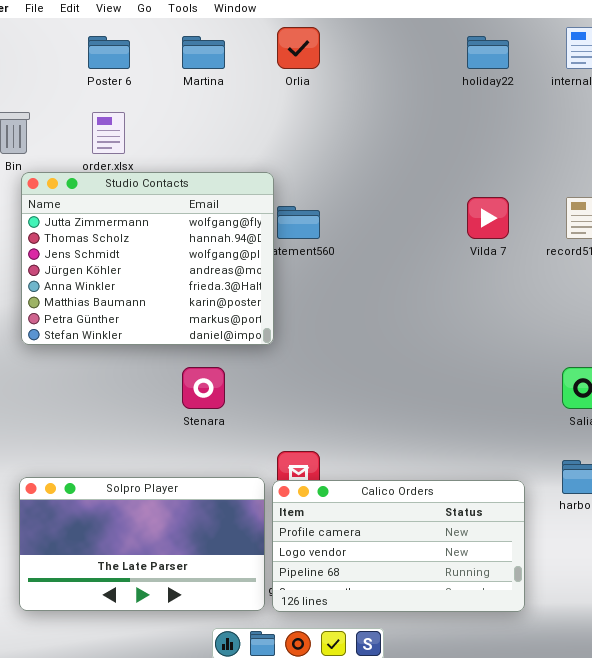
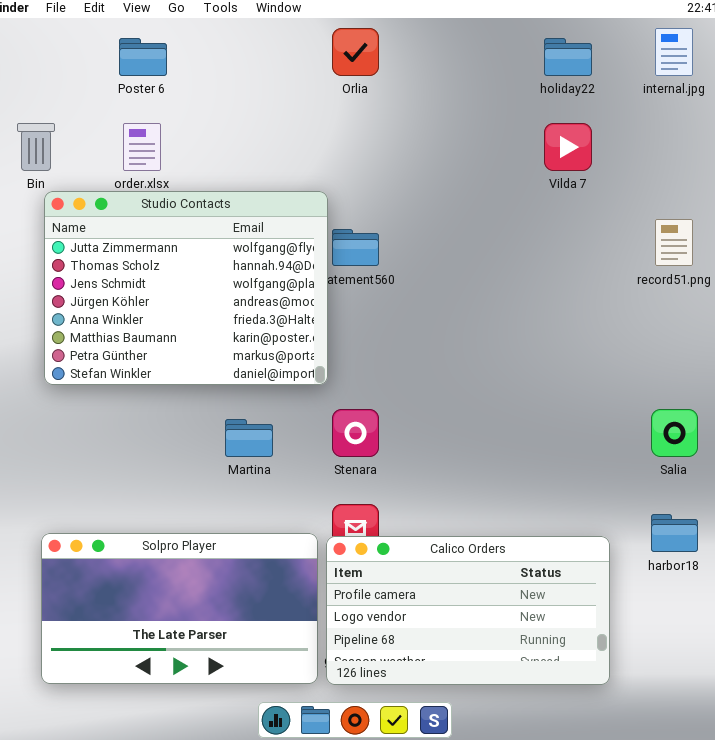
Martina: [182,36,225,69] -> [225,419,273,457], moved
Vilda 7: [467,197,509,239] -> [544,123,592,171], moved
Stenara: [182,367,225,409] -> [332,409,379,457], moved

